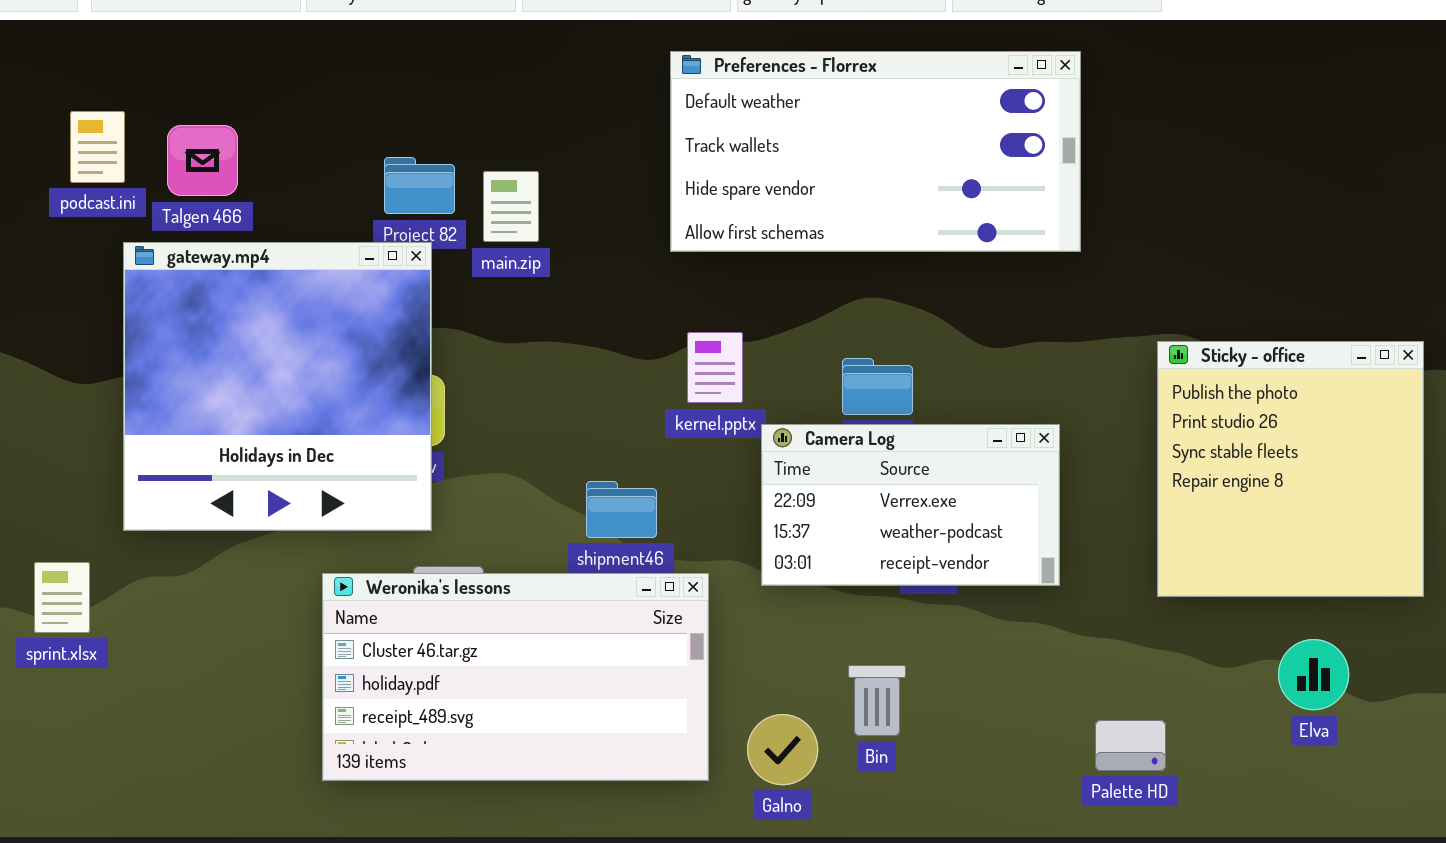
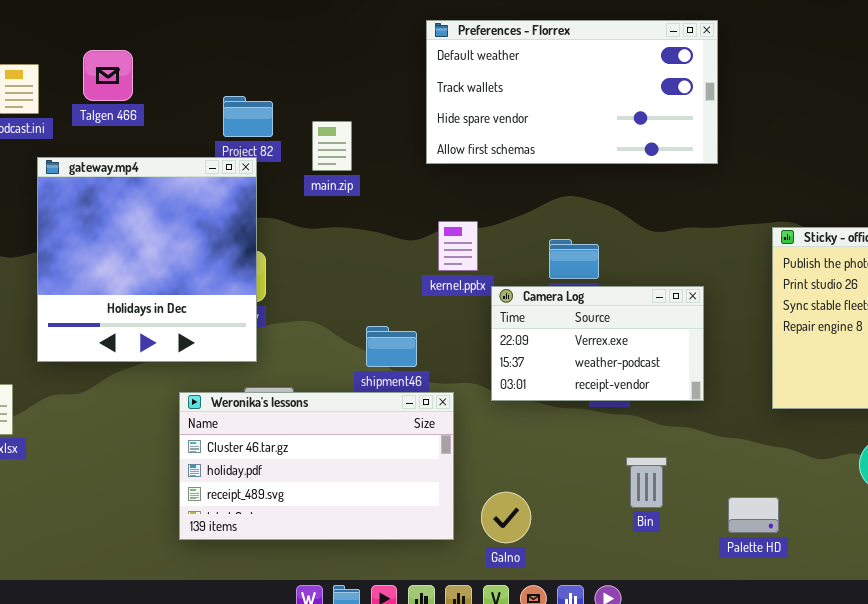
Talgen 466: [167,125,238,196] -> [83,50,133,101], moved
main.zip: [483,171,539,242] -> [312,121,352,171], moved
Bin: [848,665,906,736] -> [626,457,667,508], moved

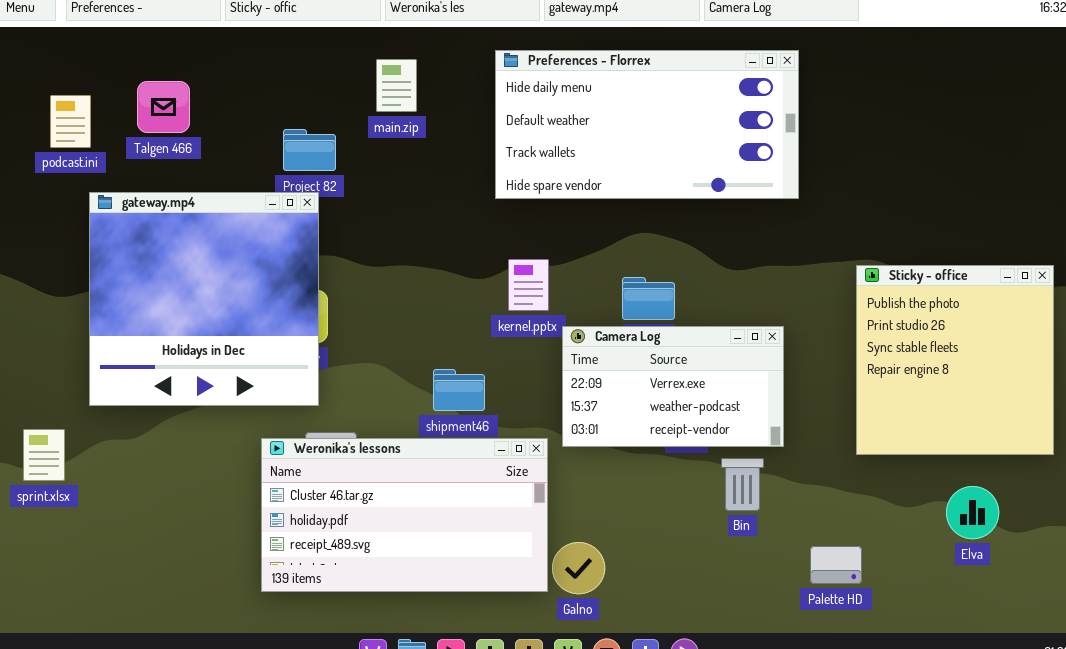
Preferences - Florrex: [426,20,718,164] -> [495,50,799,199], scrolled up 1 row
main.zip: [312,121,352,171] -> [376,59,417,112], moved
Weronika's lessons: [179,392,454,540] -> [261,438,548,592], moved
Bin: [626,457,667,508] -> [721,458,764,511], moved

